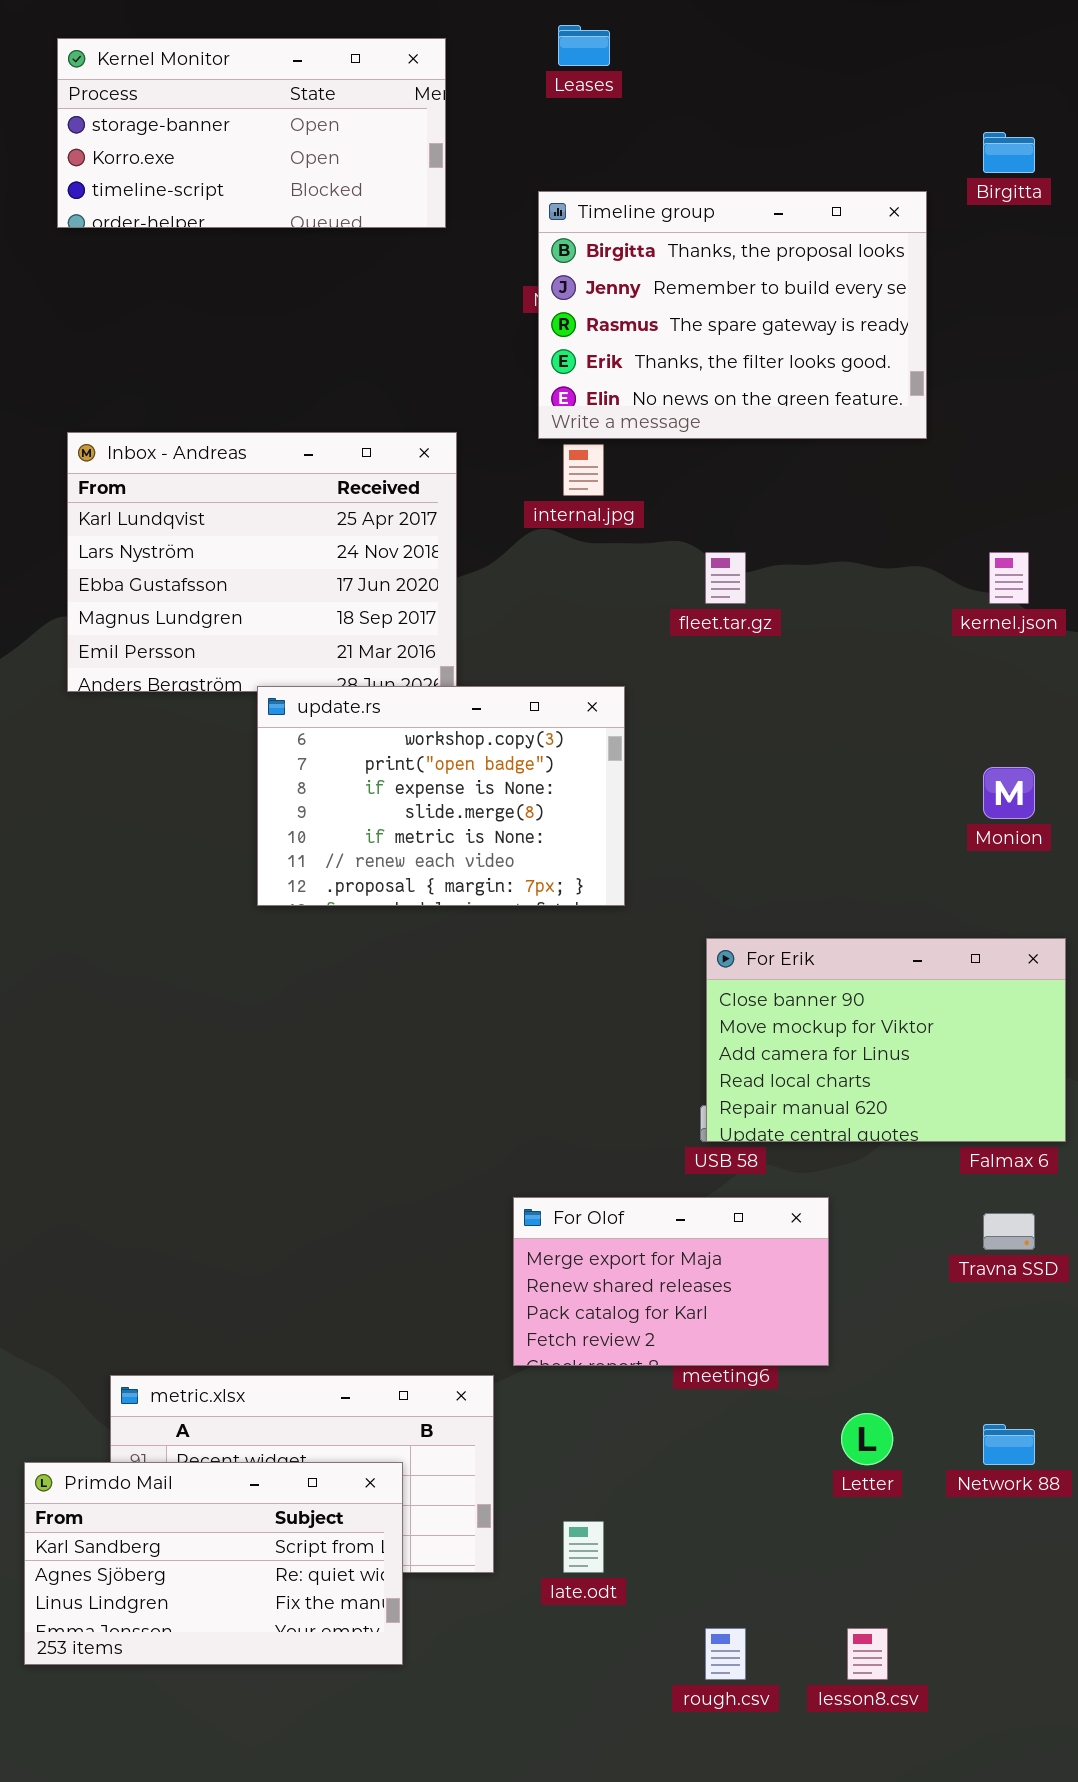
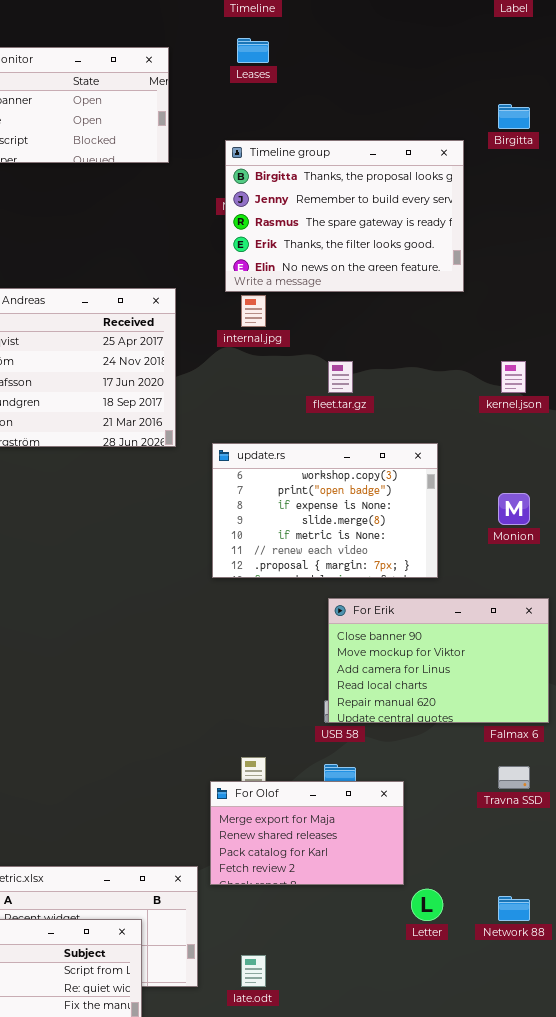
update.rs: [257,686,625,906] -> [212,443,438,578], moved
For Olof: [513,1197,829,1366] -> [210,781,404,885], moved

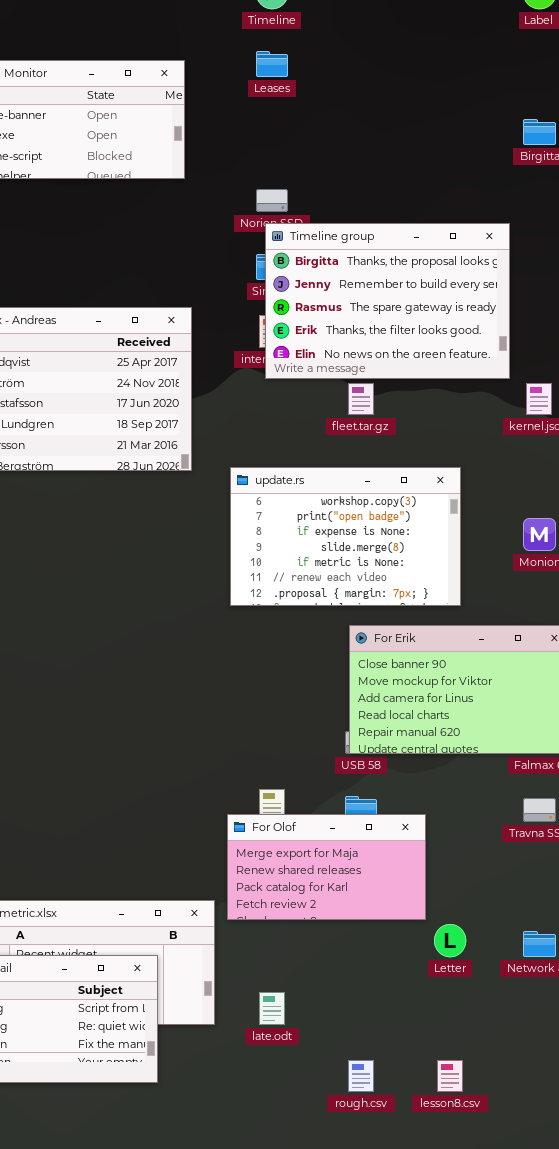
Timeline group: [225,140,464,292] -> [265,223,510,379], moved

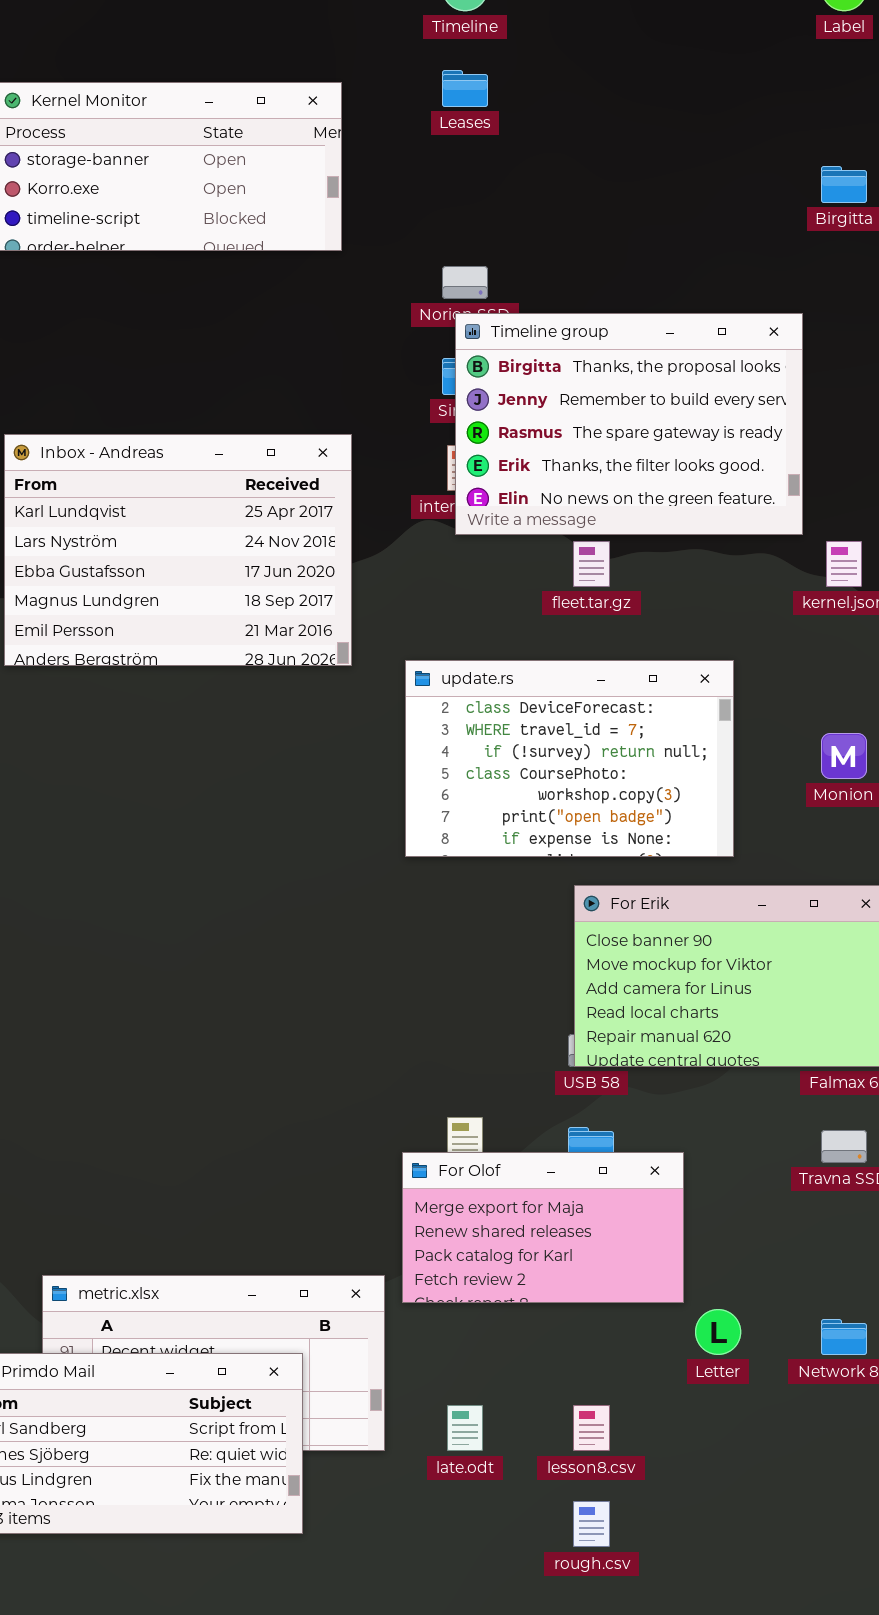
update.rs: [230,467,461,606] -> [405,660,734,857], scrolled up 4 rows
lesson8.csv: [437,1060,463,1092] -> [573,1405,610,1451], moved

